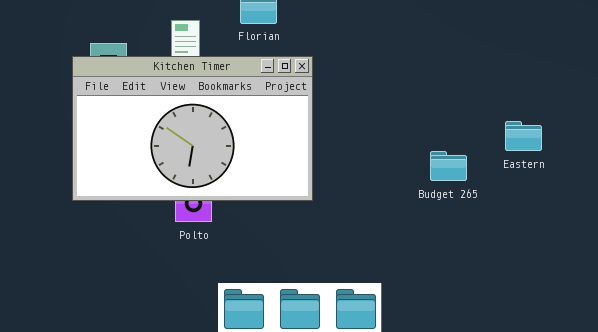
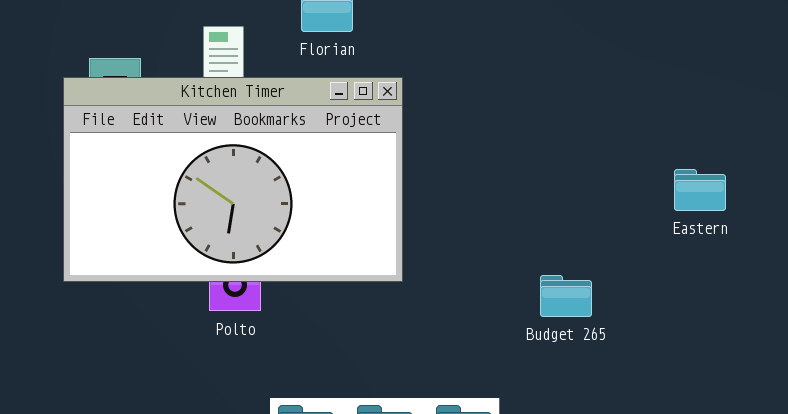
Budget 265: [430,151,467,181] -> [540,275,592,317], moved

